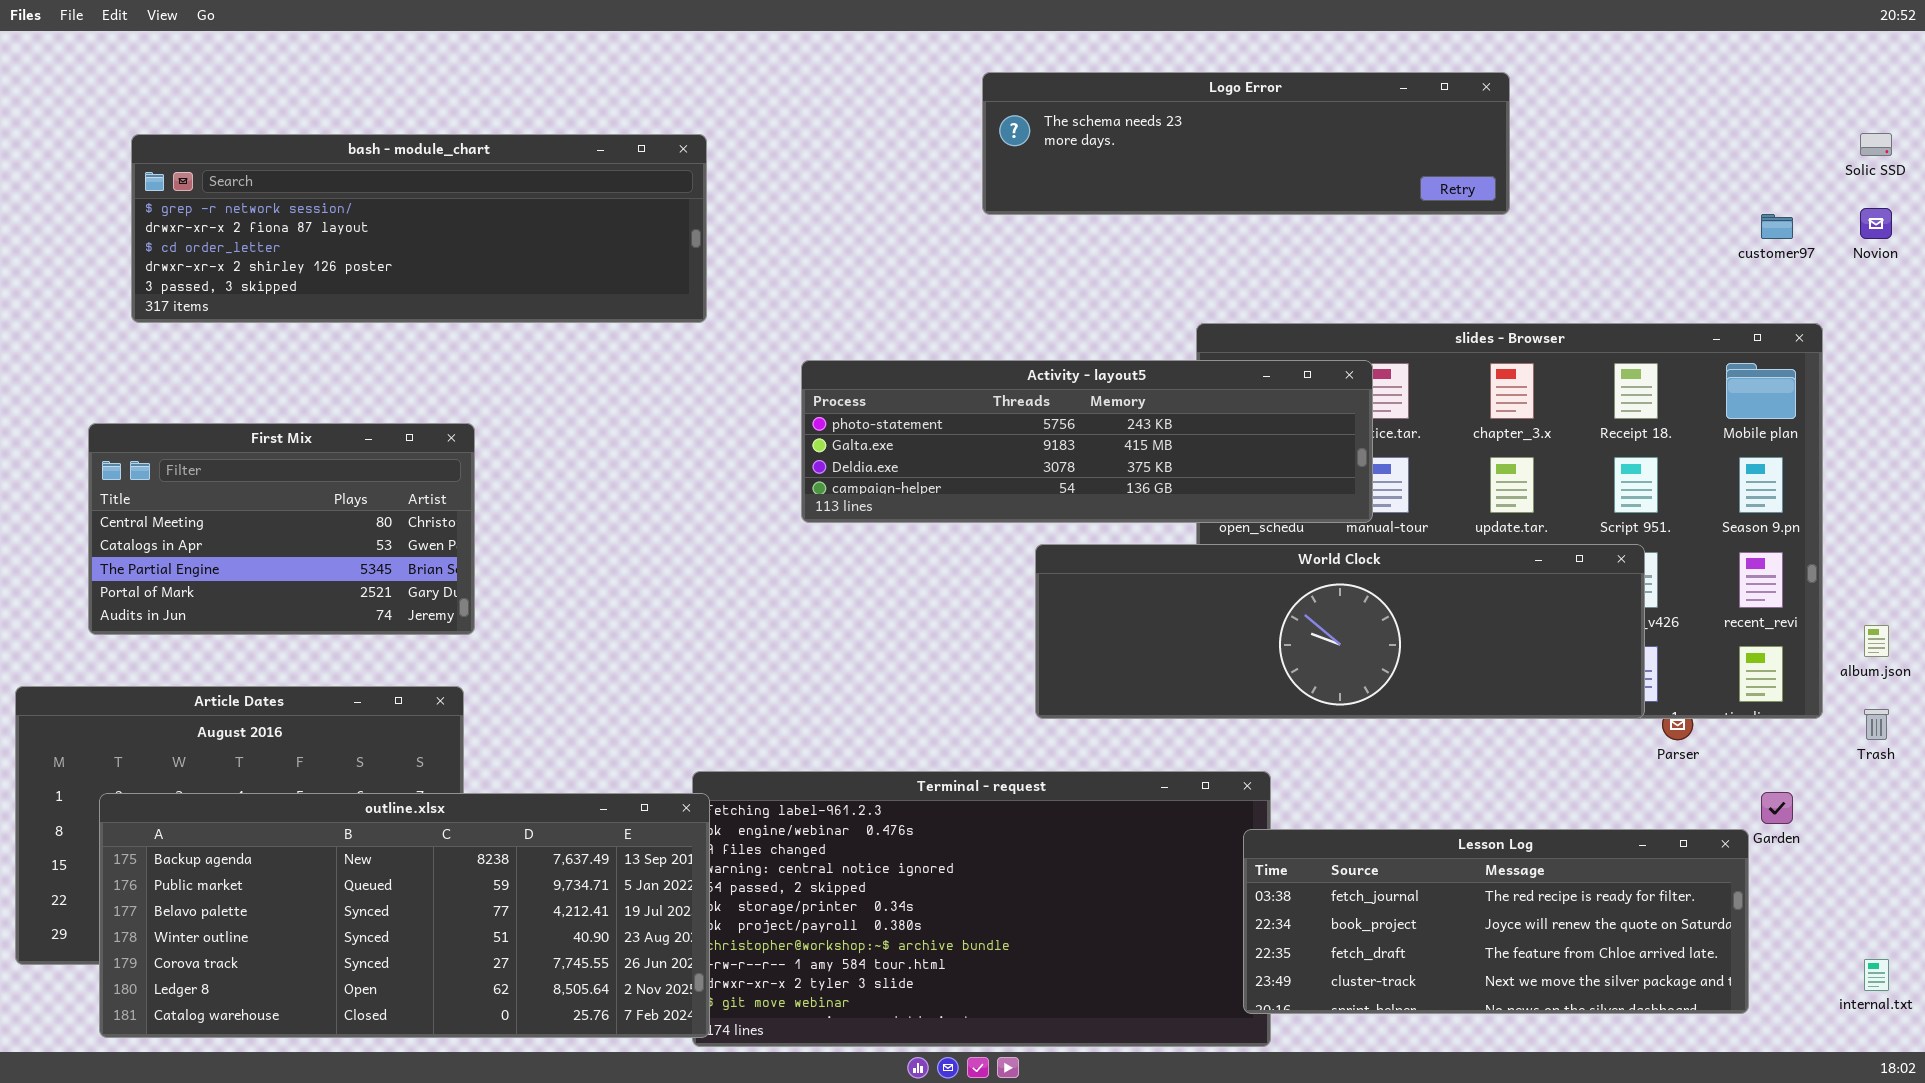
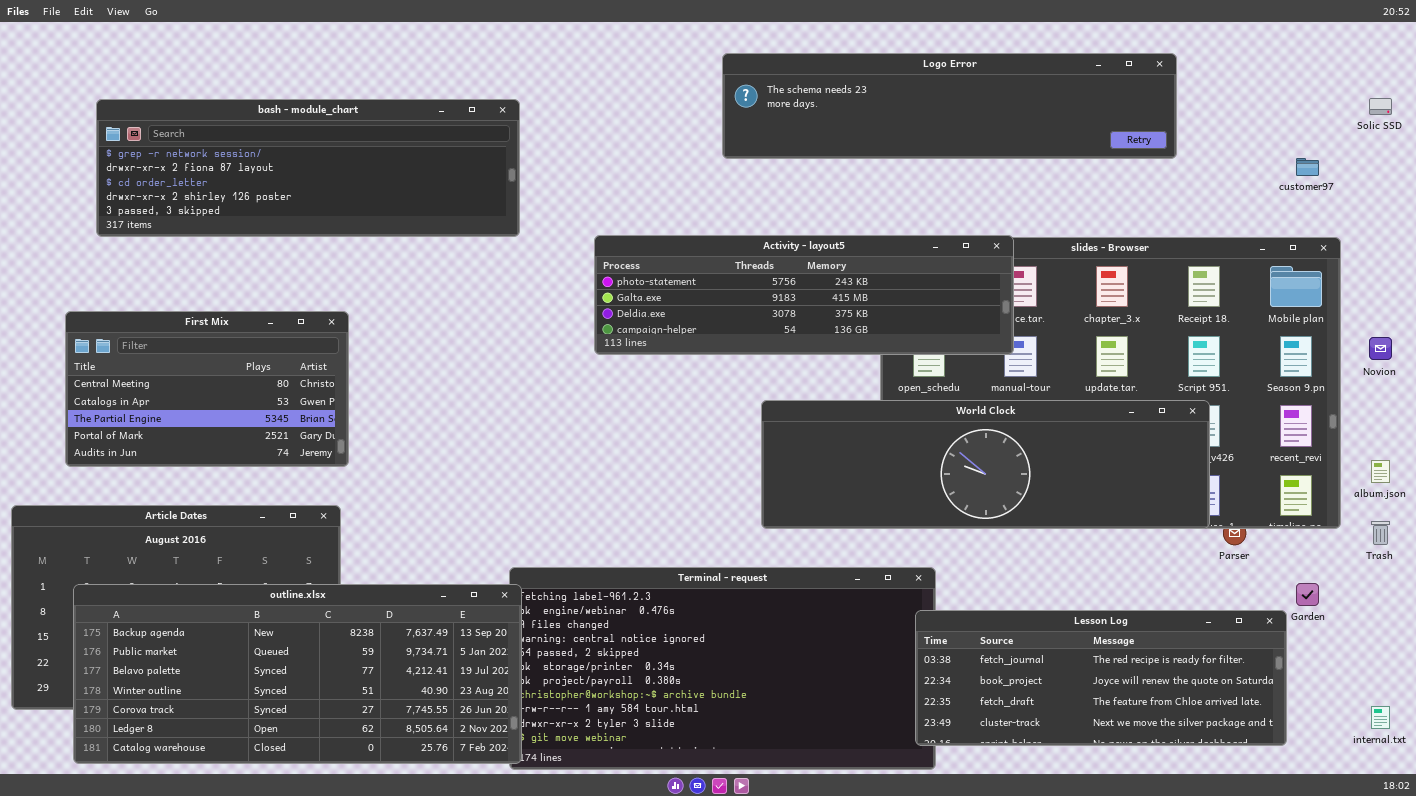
Logo Error: [982,72,1510,215] -> [722,53,1177,159], resized
Novion: [1860,208,1892,239] -> [1369,337,1392,360], moved
Activity - layout5: [801,360,1373,523] -> [594,235,1014,355], moved

